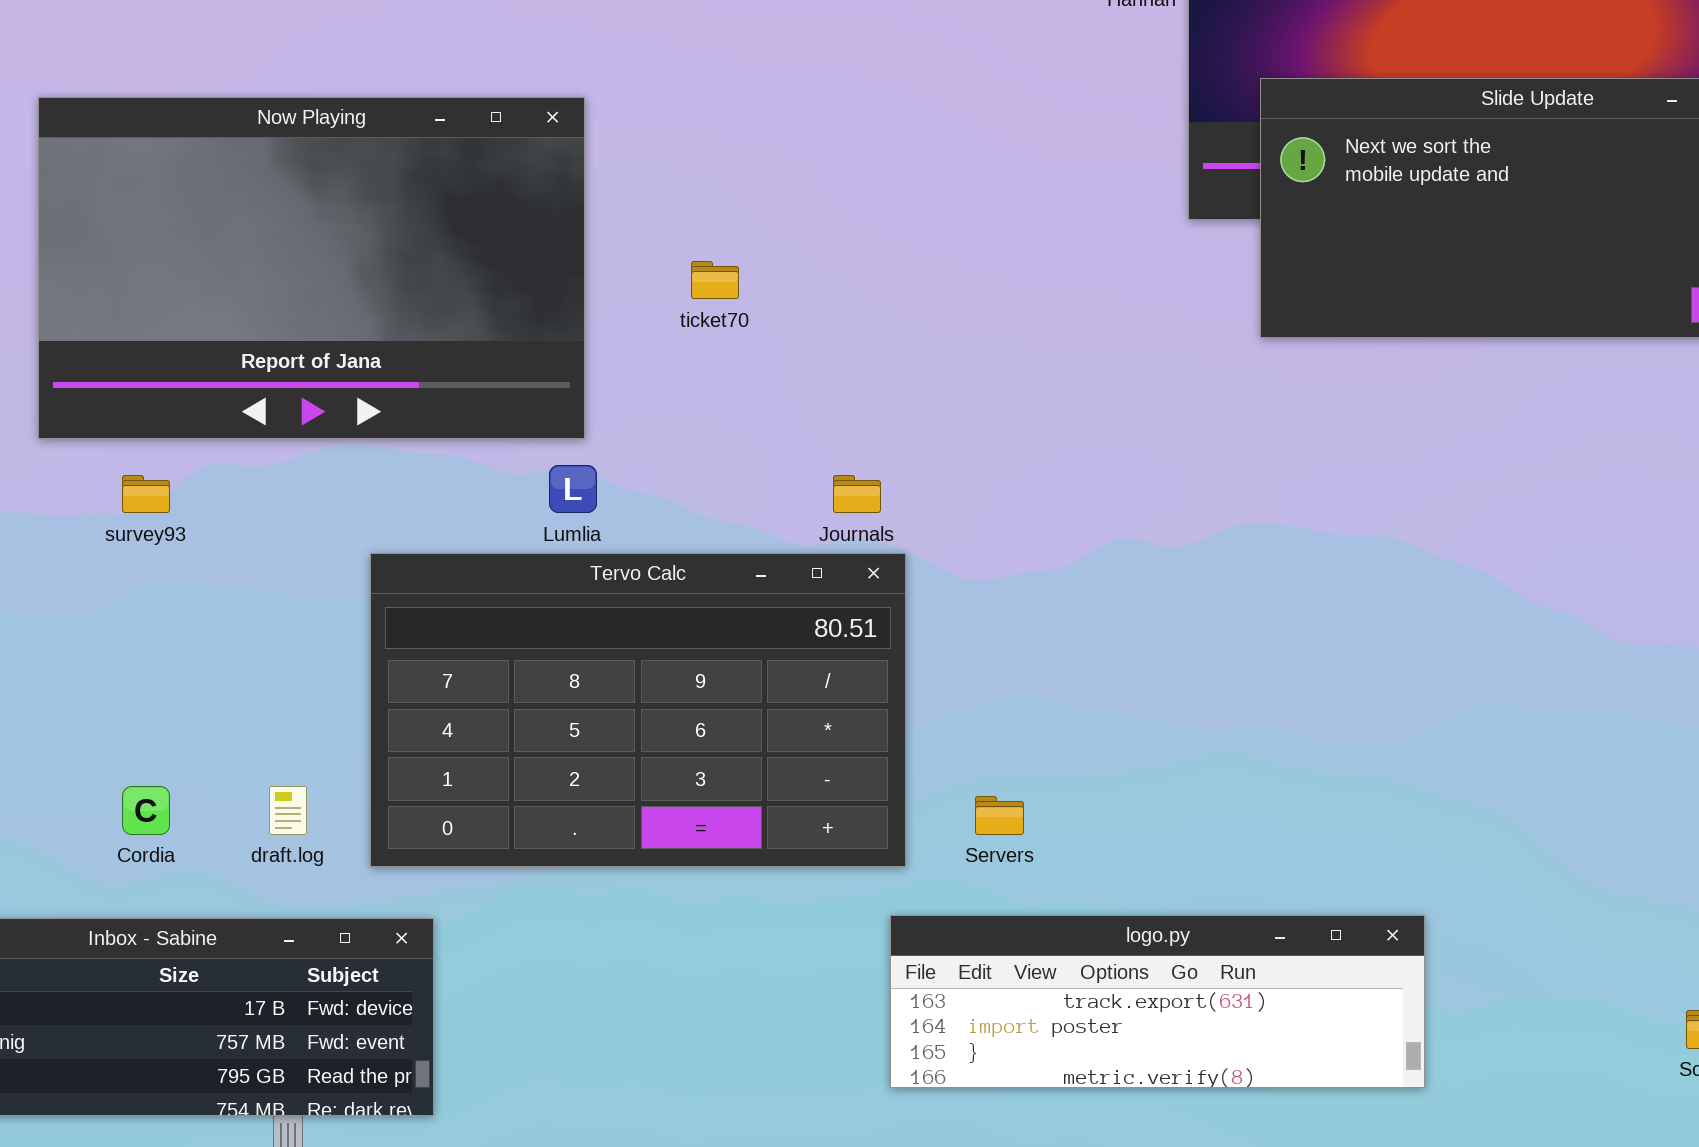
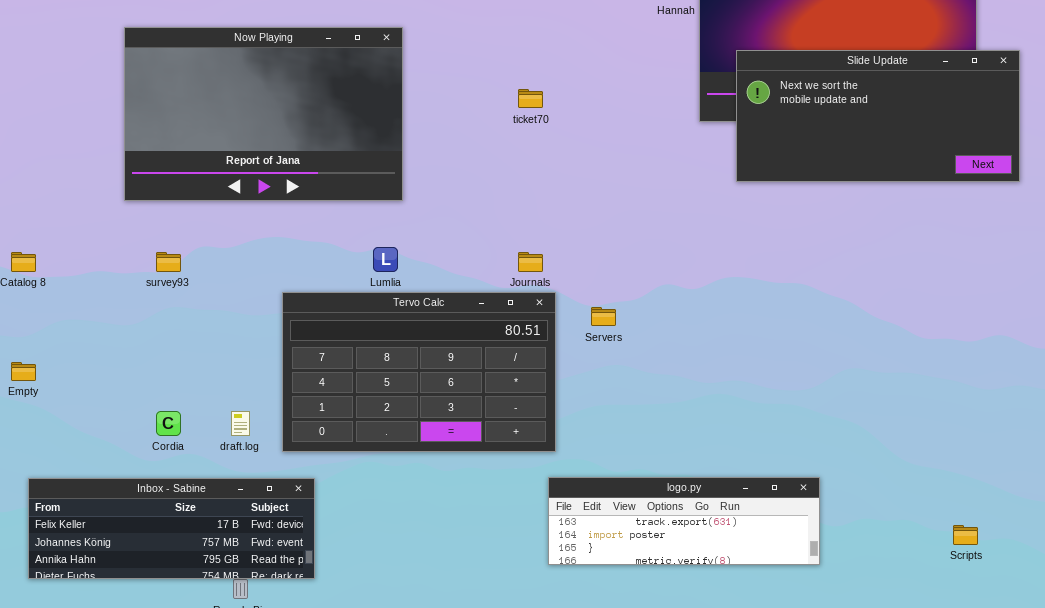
Now Playing: [38,97,585,439] -> [124,27,403,201], moved
ticket70: [691,261,739,299] -> [518,89,543,108], moved
Servers: [975,796,1024,835] -> [591,307,616,326], moved

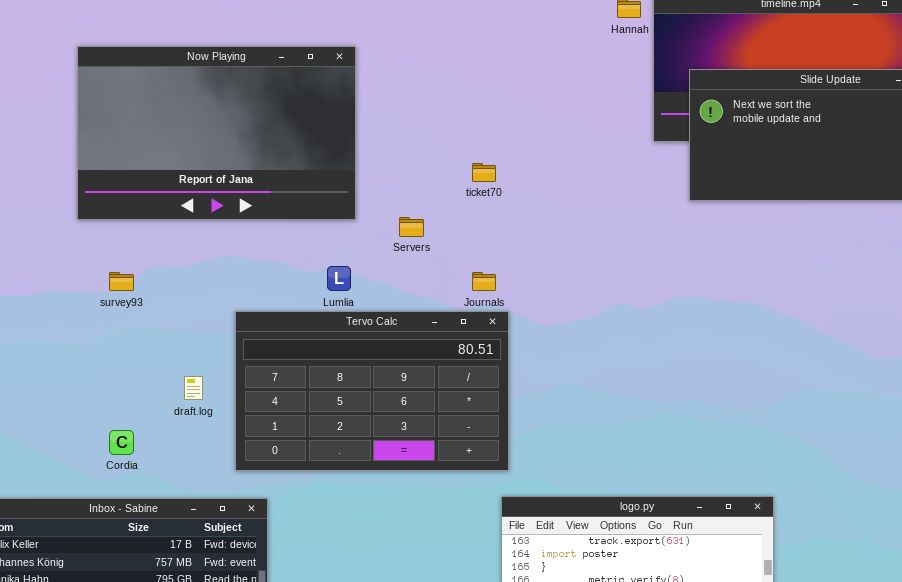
ticket70: [518,89,543,108] -> [472,163,496,182], moved
Servers: [591,307,616,326] -> [399,217,424,237], moved
draft.log: [231,411,250,436] -> [184,376,203,400], moved

